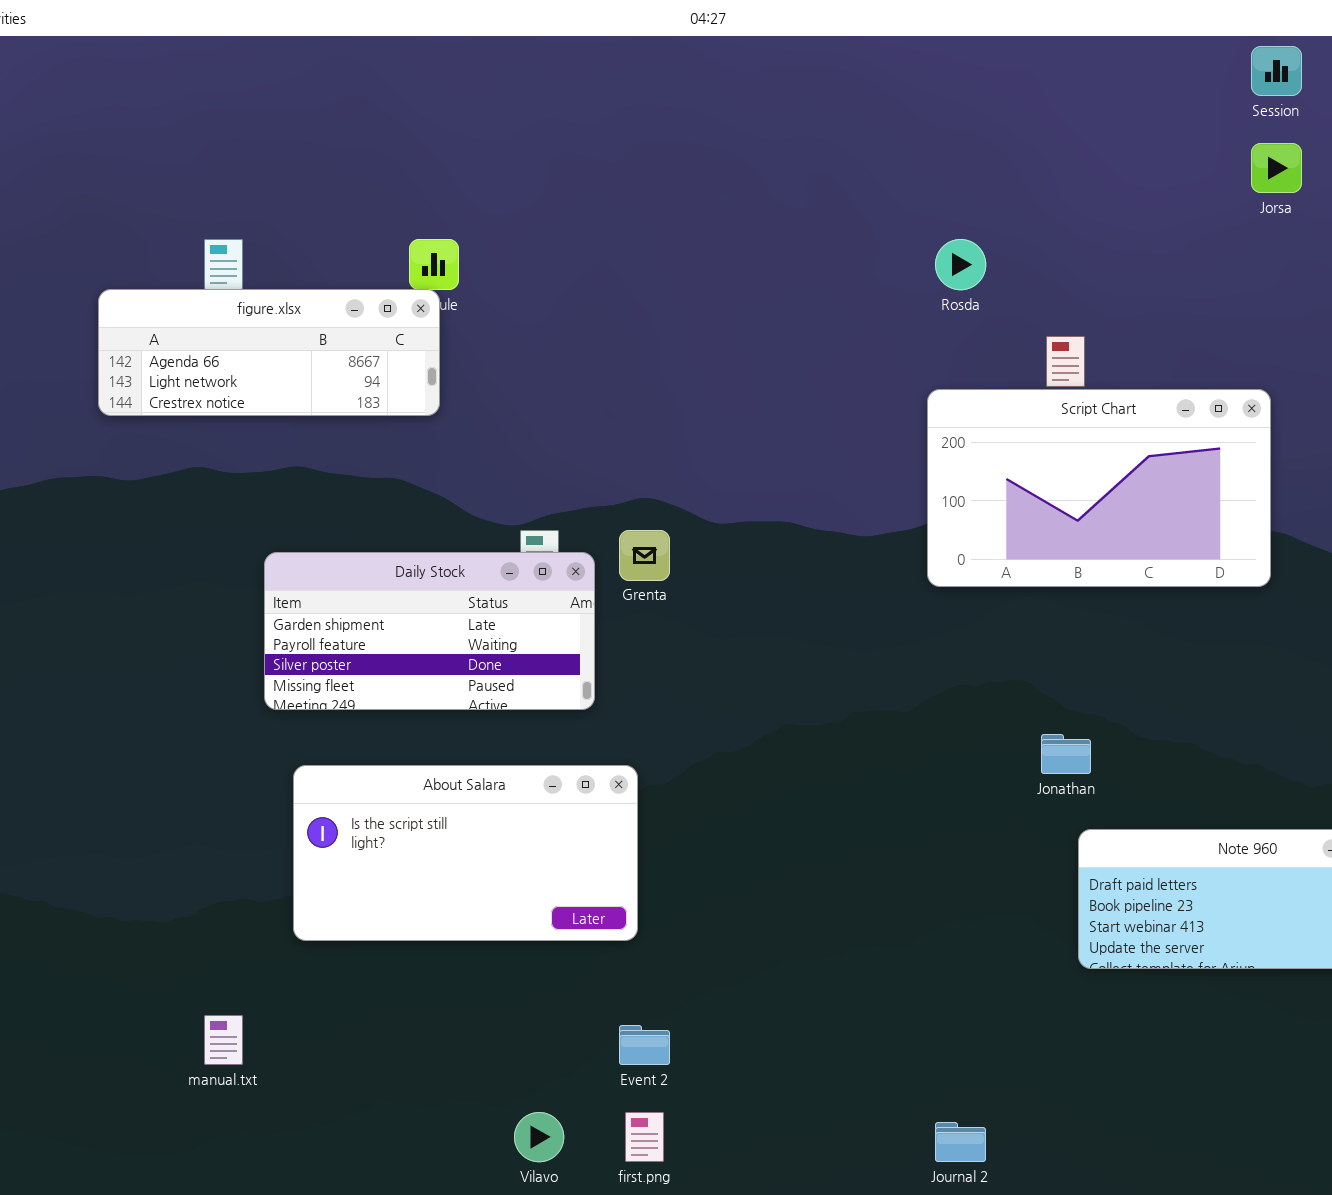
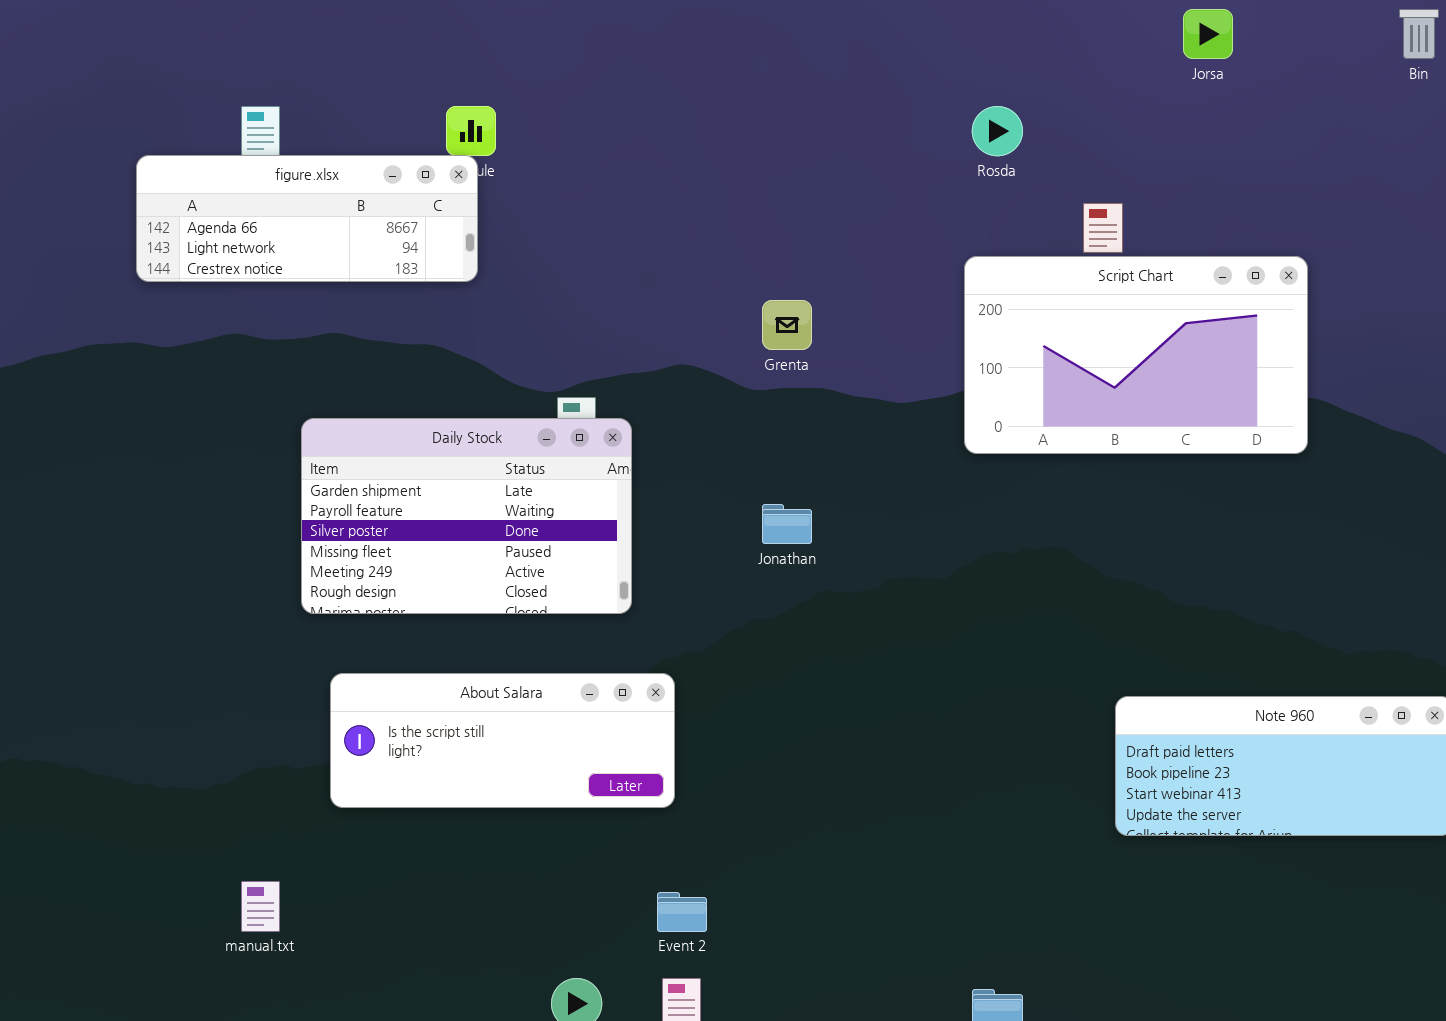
Jorsa: [1251,143,1302,193] -> [1183,9,1233,59], moved
Grenta: [619,530,670,581] -> [762,300,812,350], moved
Daily Stock: [264,552,595,710] -> [301,418,632,614], resized
Jonathan: [1041,734,1091,774] -> [762,504,812,544], moved
About Salara: [293,765,638,941] -> [330,673,675,808], resized

